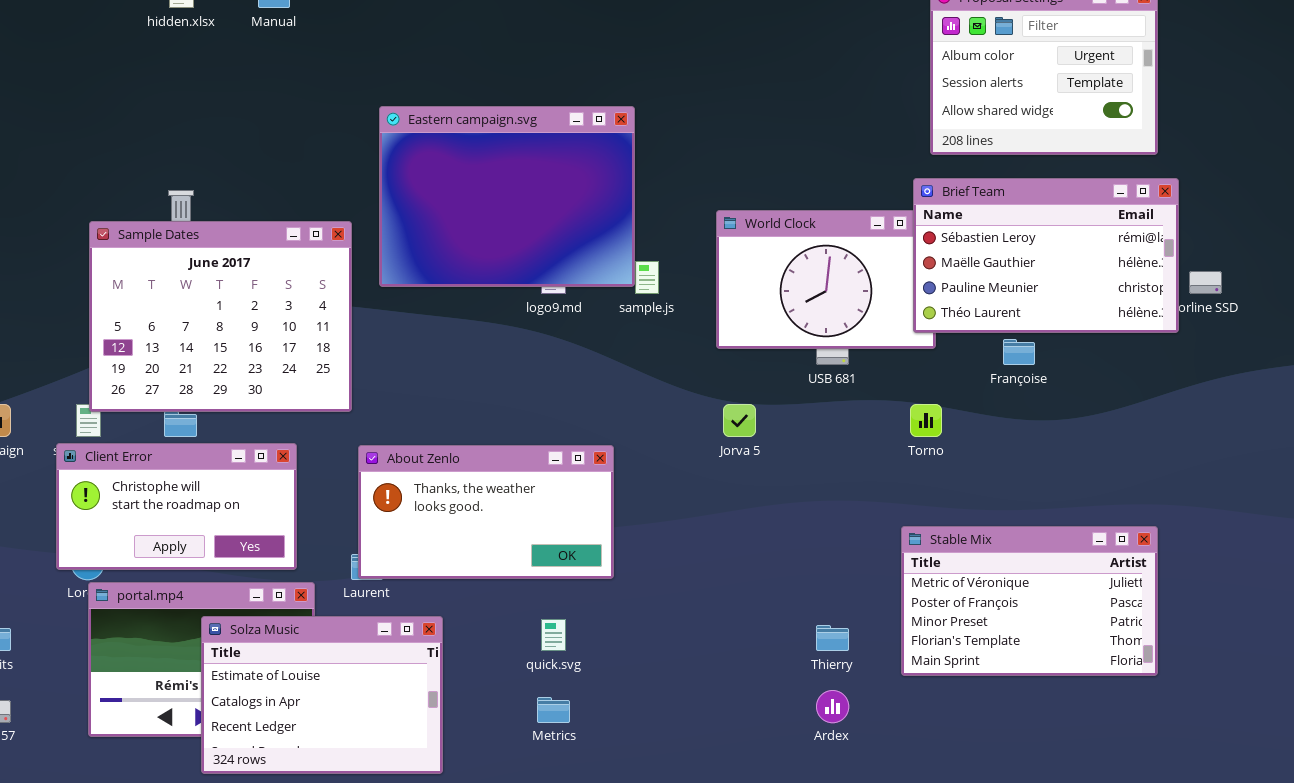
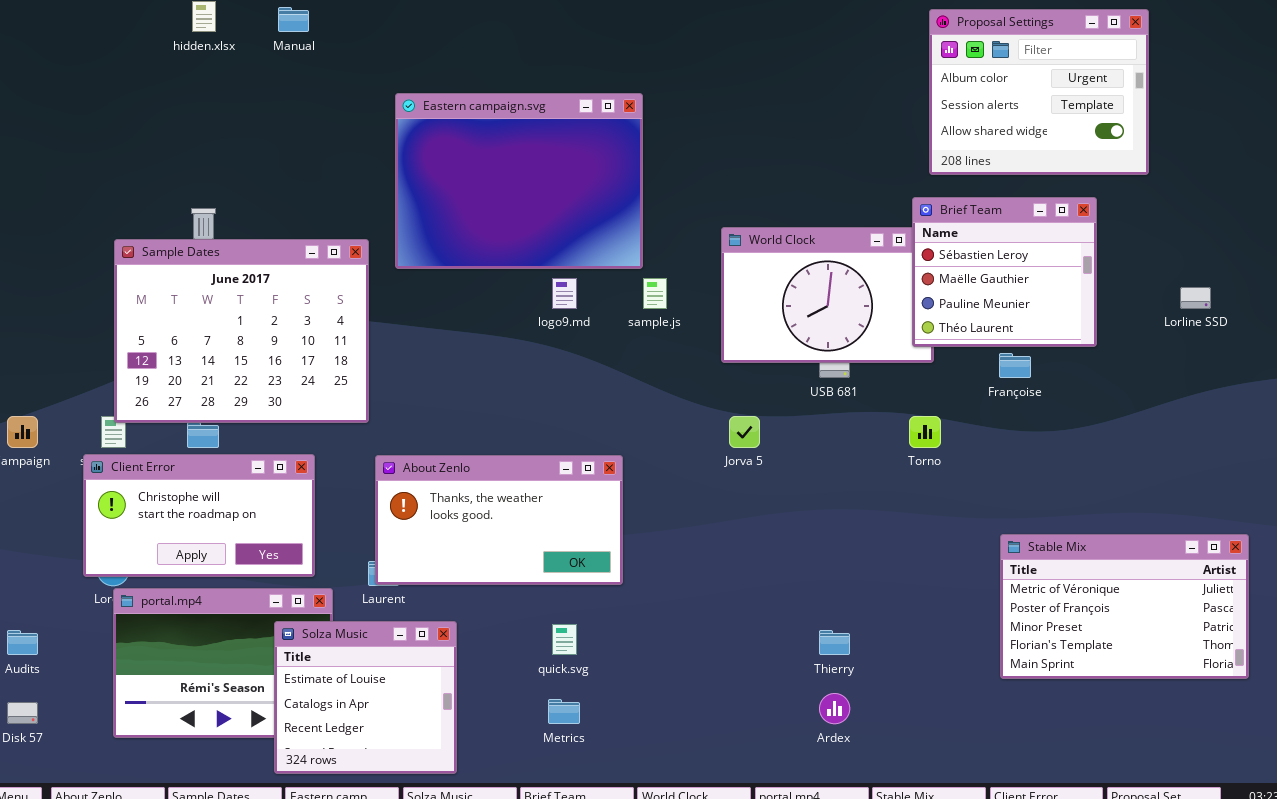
Eastern campaign.svg: [379,106,635,287] -> [395,93,643,269], moved
Brief Team: [913,178,1179,333] -> [912,197,1097,347], resized
Stable Mix: [901,526,1158,676] -> [1000,534,1249,679], moved
Solza Music: [201,616,443,774] -> [274,621,457,774], resized

